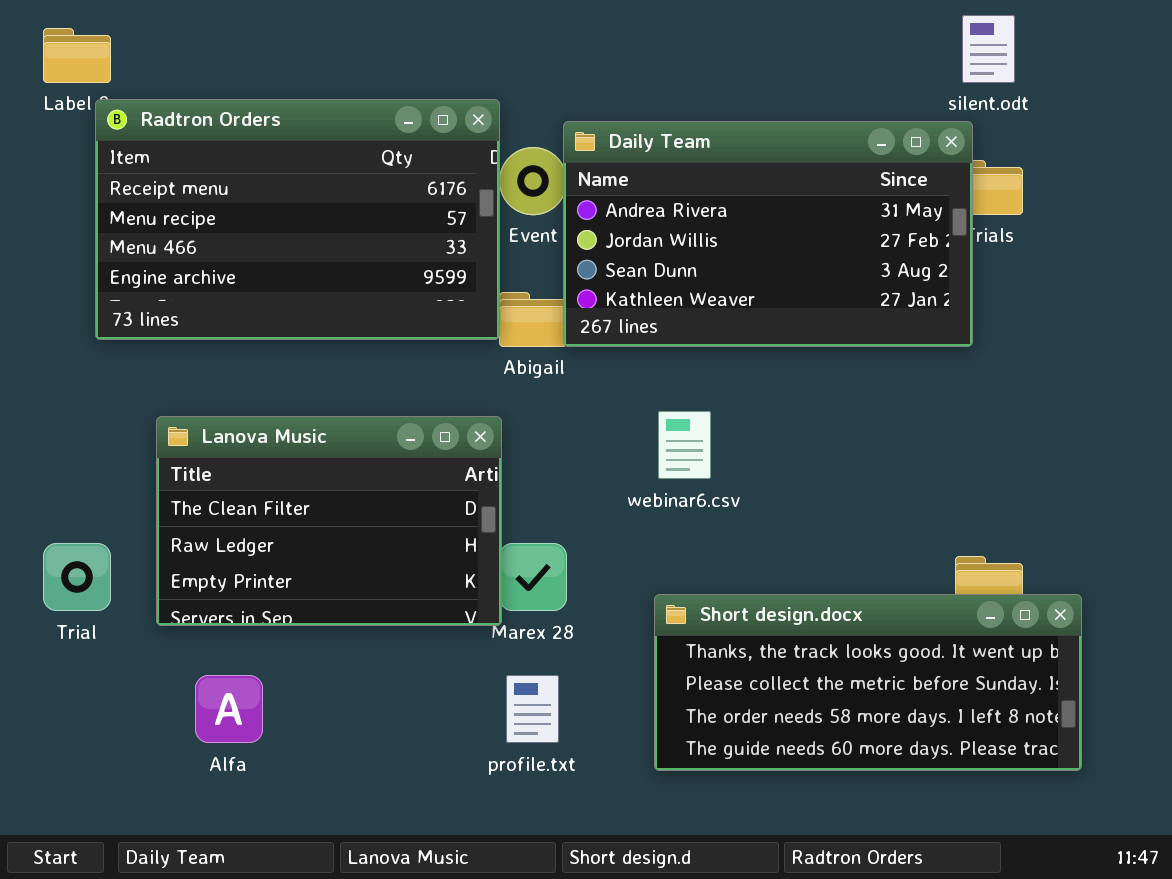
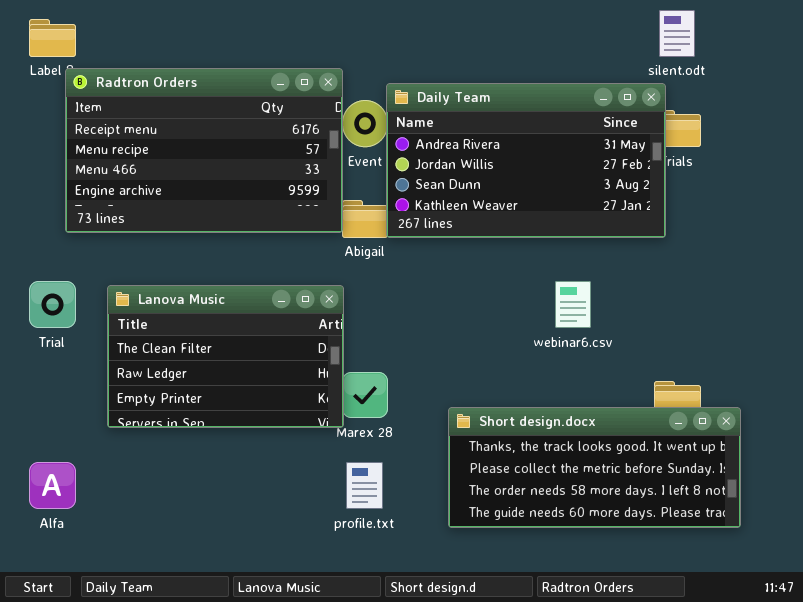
webinar6.csv: [658,411,711,479] -> [555,281,591,328], moved
Trial: [43,543,111,611] -> [29,281,76,328], moved
Alfa: [195,675,263,743] -> [29,462,76,509], moved

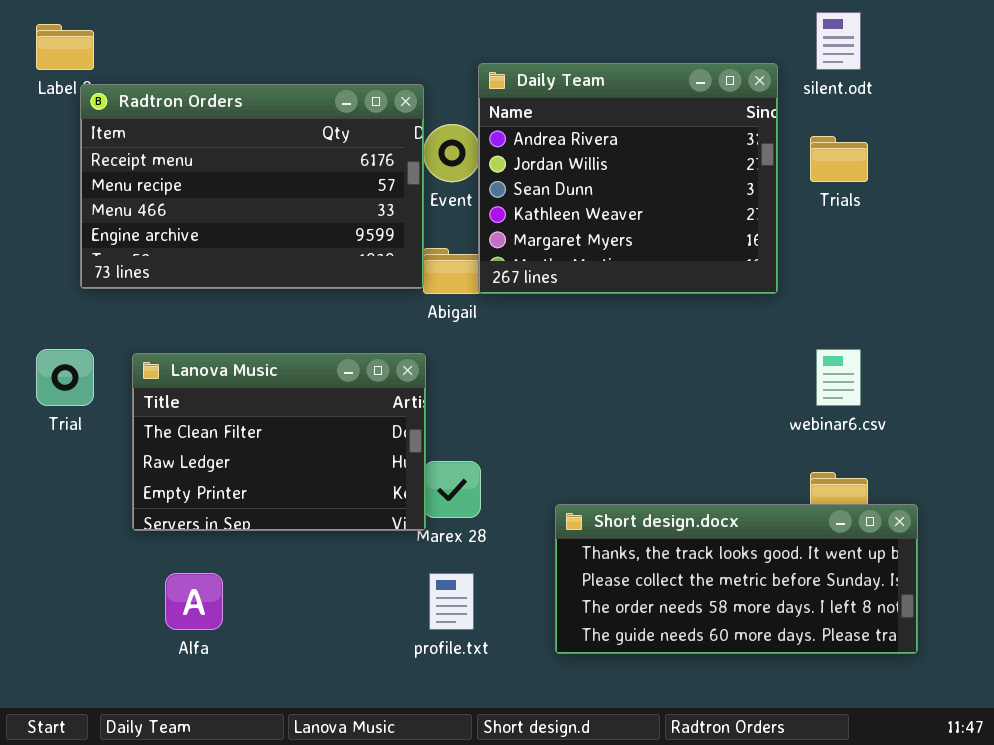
Daily Team: [386,83,666,238] -> [478,63,778,294], resized
webinar6.csv: [555,281,591,328] -> [816,349,861,406], moved
Alfa: [29,462,76,509] -> [165,573,223,630], moved

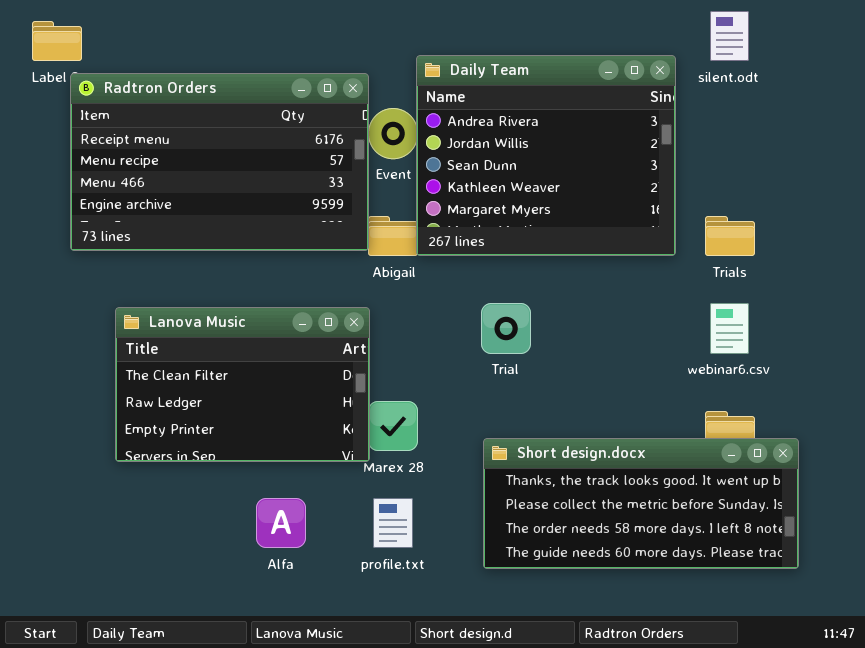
Trials: [810,136,868,182] -> [705,216,755,256], moved
Trial: [36,349,94,406] -> [481,303,531,354], moved
Alfa: [165,573,223,630] -> [256,498,306,548], moved

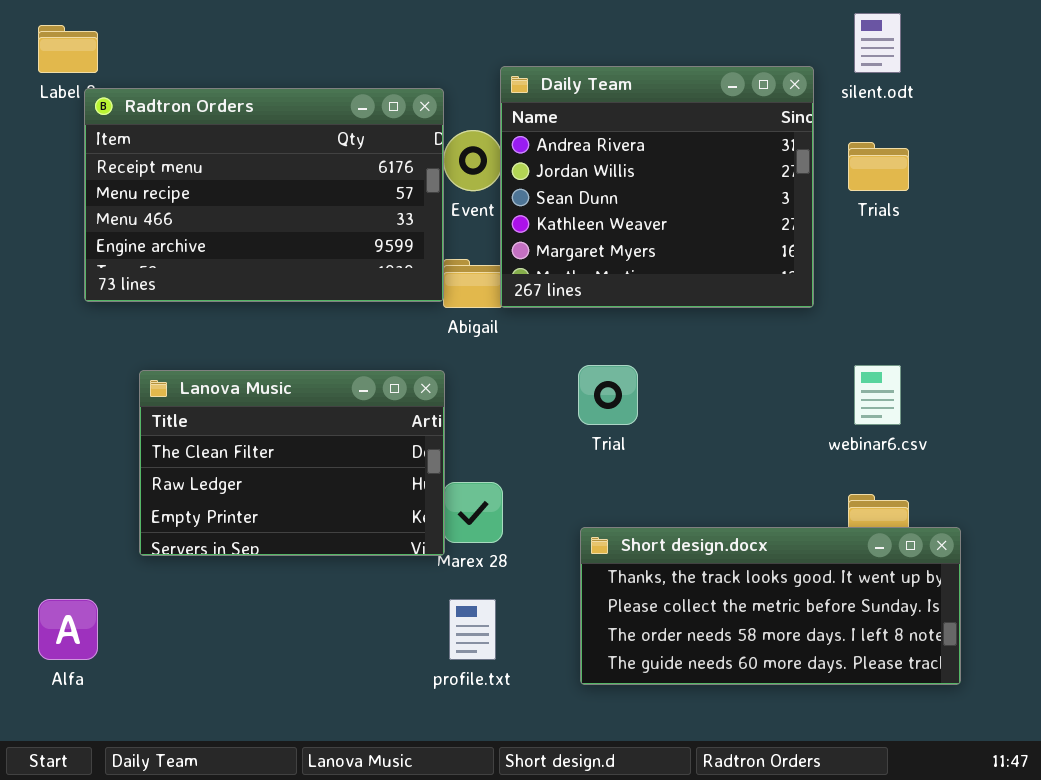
Trials: [705,216,755,256] -> [848,142,909,191], moved
Alfa: [256,498,306,548] -> [38,599,98,660], moved

